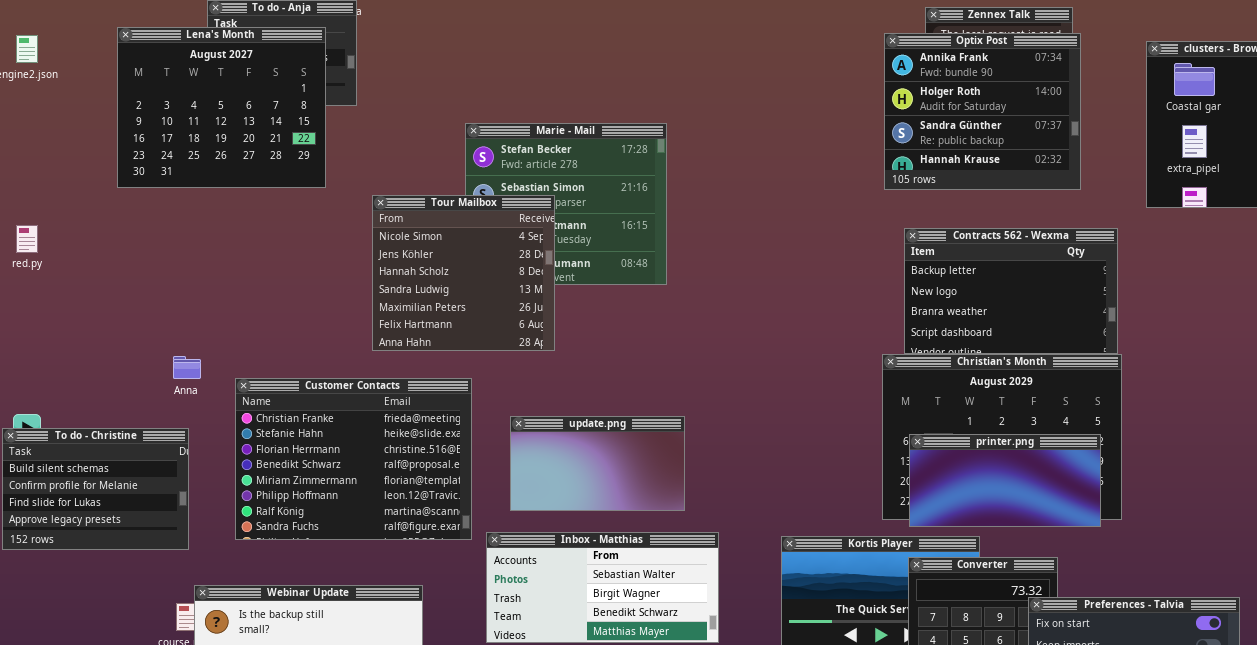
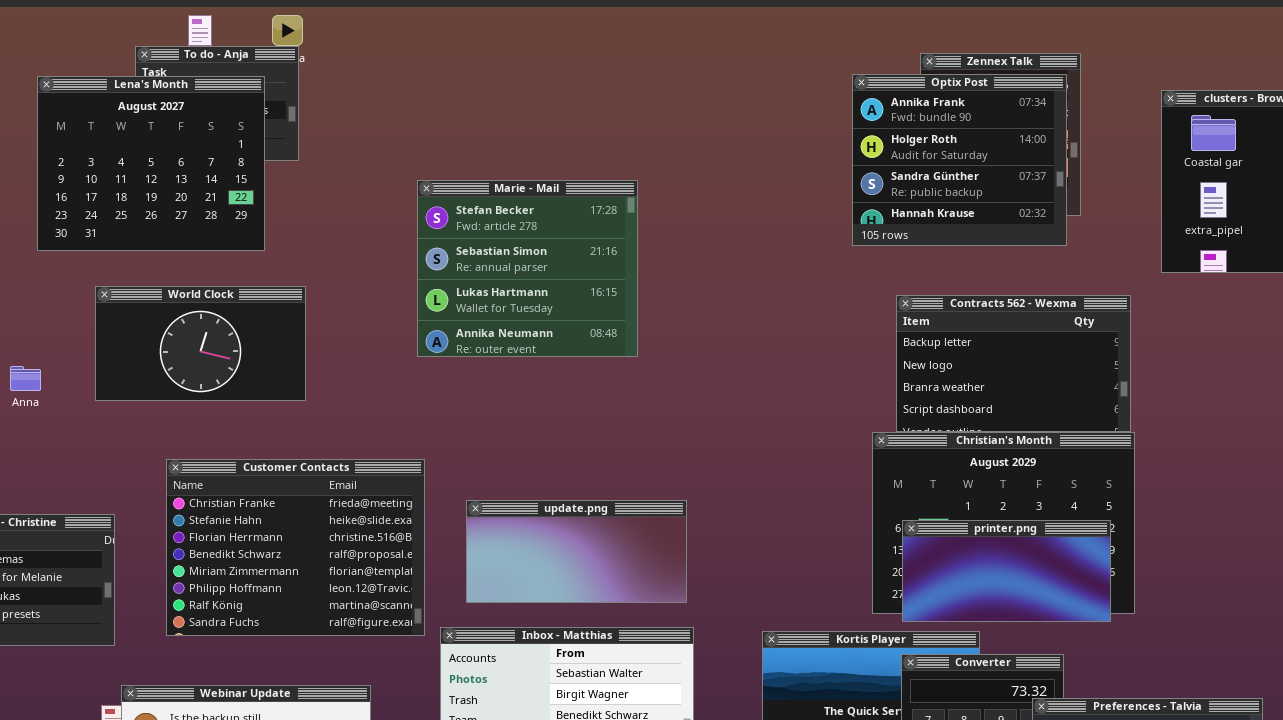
Optix Post: [884,33,1081,190] -> [852,74,1067,246], moved
Tour Mailbox: [372,195,555,351] -> none, closed
World Clock: none -> [95,286,306,401], opened
Anna: [173,356,201,379] -> [10,366,41,391], moved
update.png: [510,416,685,511] -> [466,500,687,603], resized

